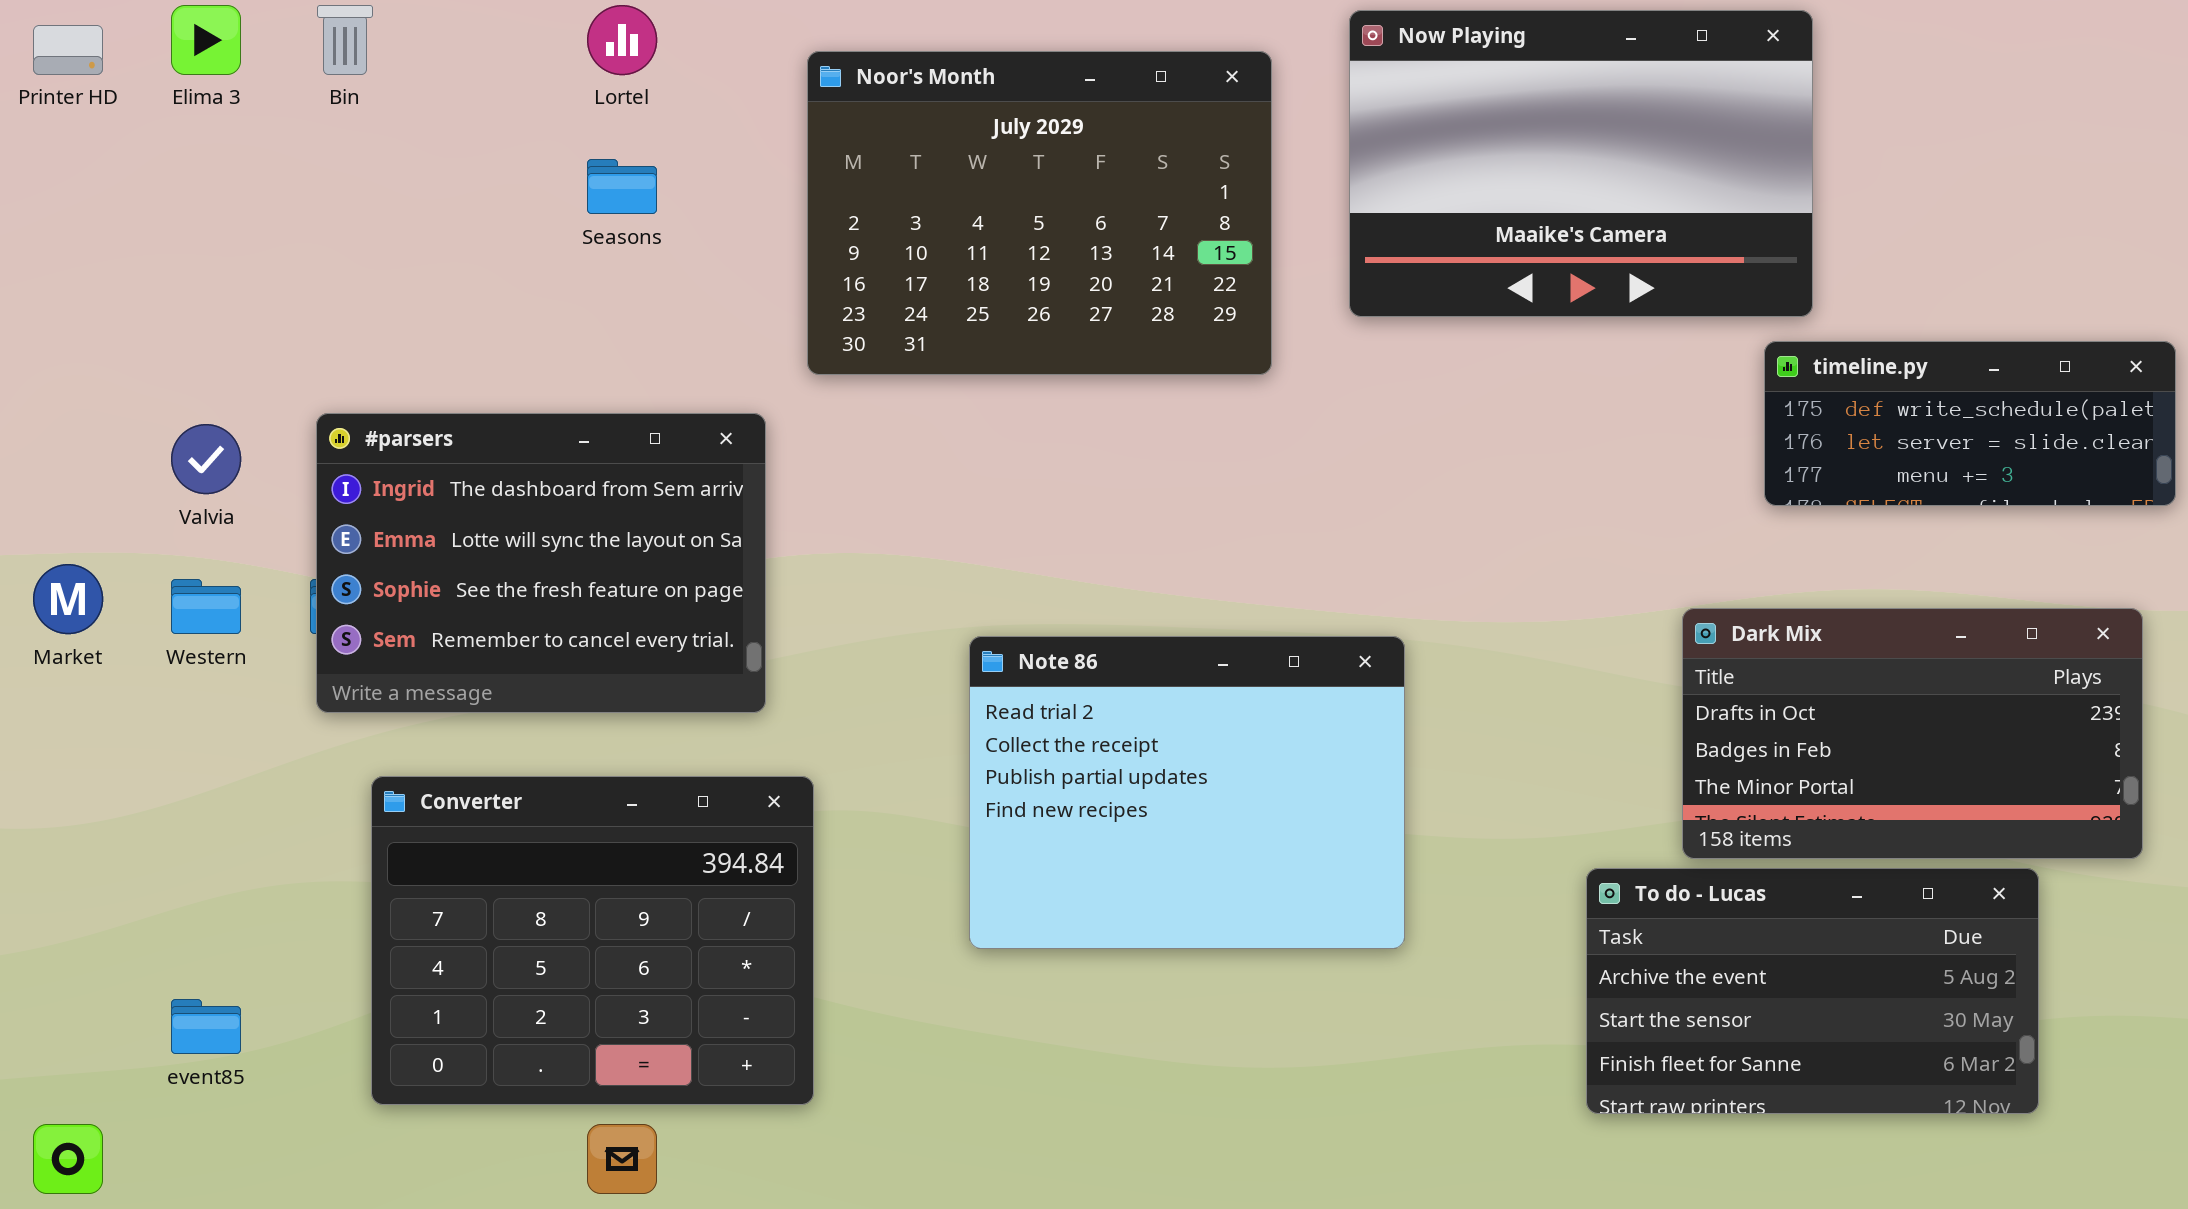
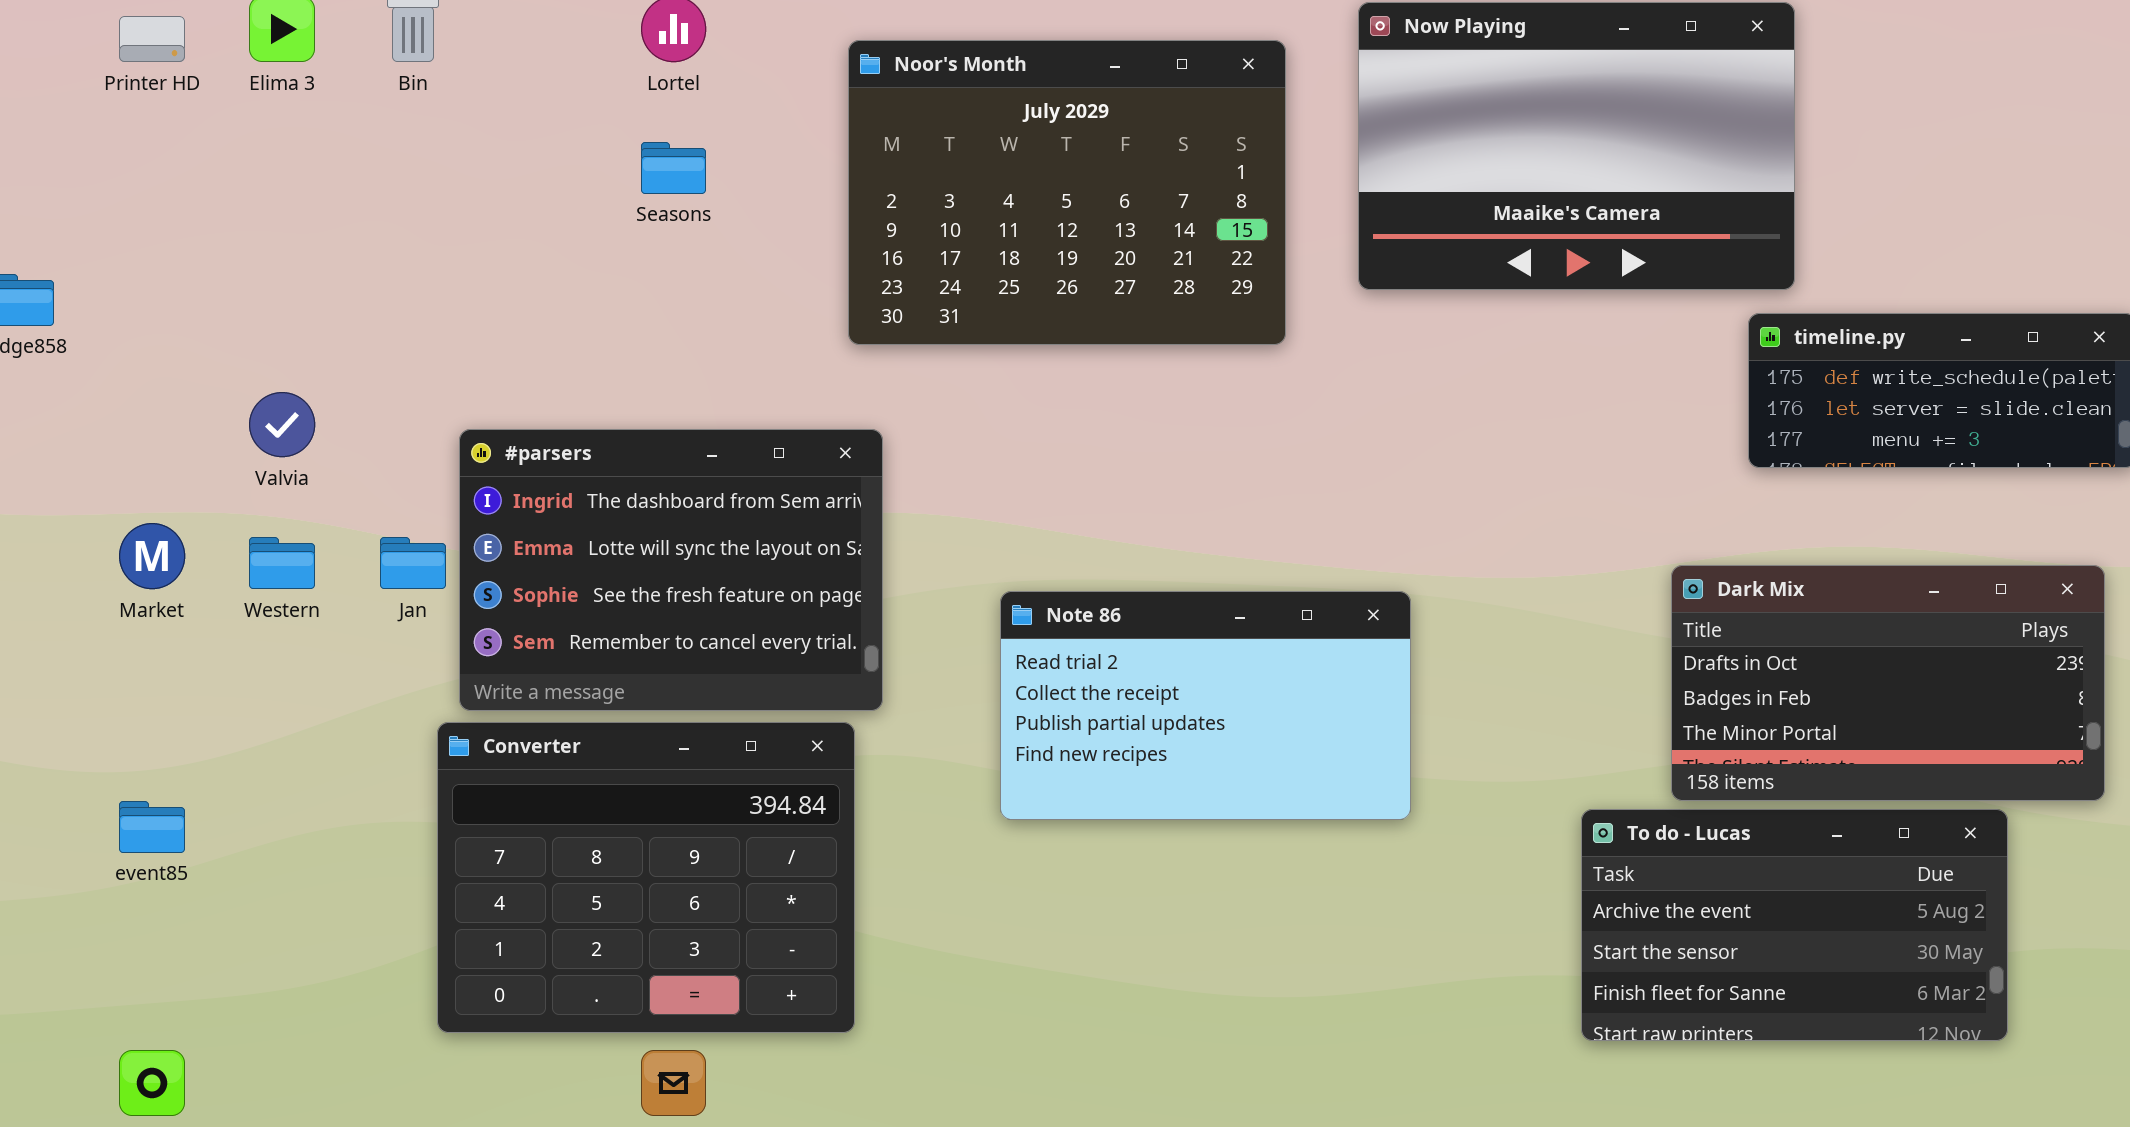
#parsers: [316,413,766,713] -> [459,429,883,711], moved
Note 86: [969,636,1405,949] -> [1000,591,1411,820], resized
event85: [171,999,241,1054] -> [119,801,185,853], moved

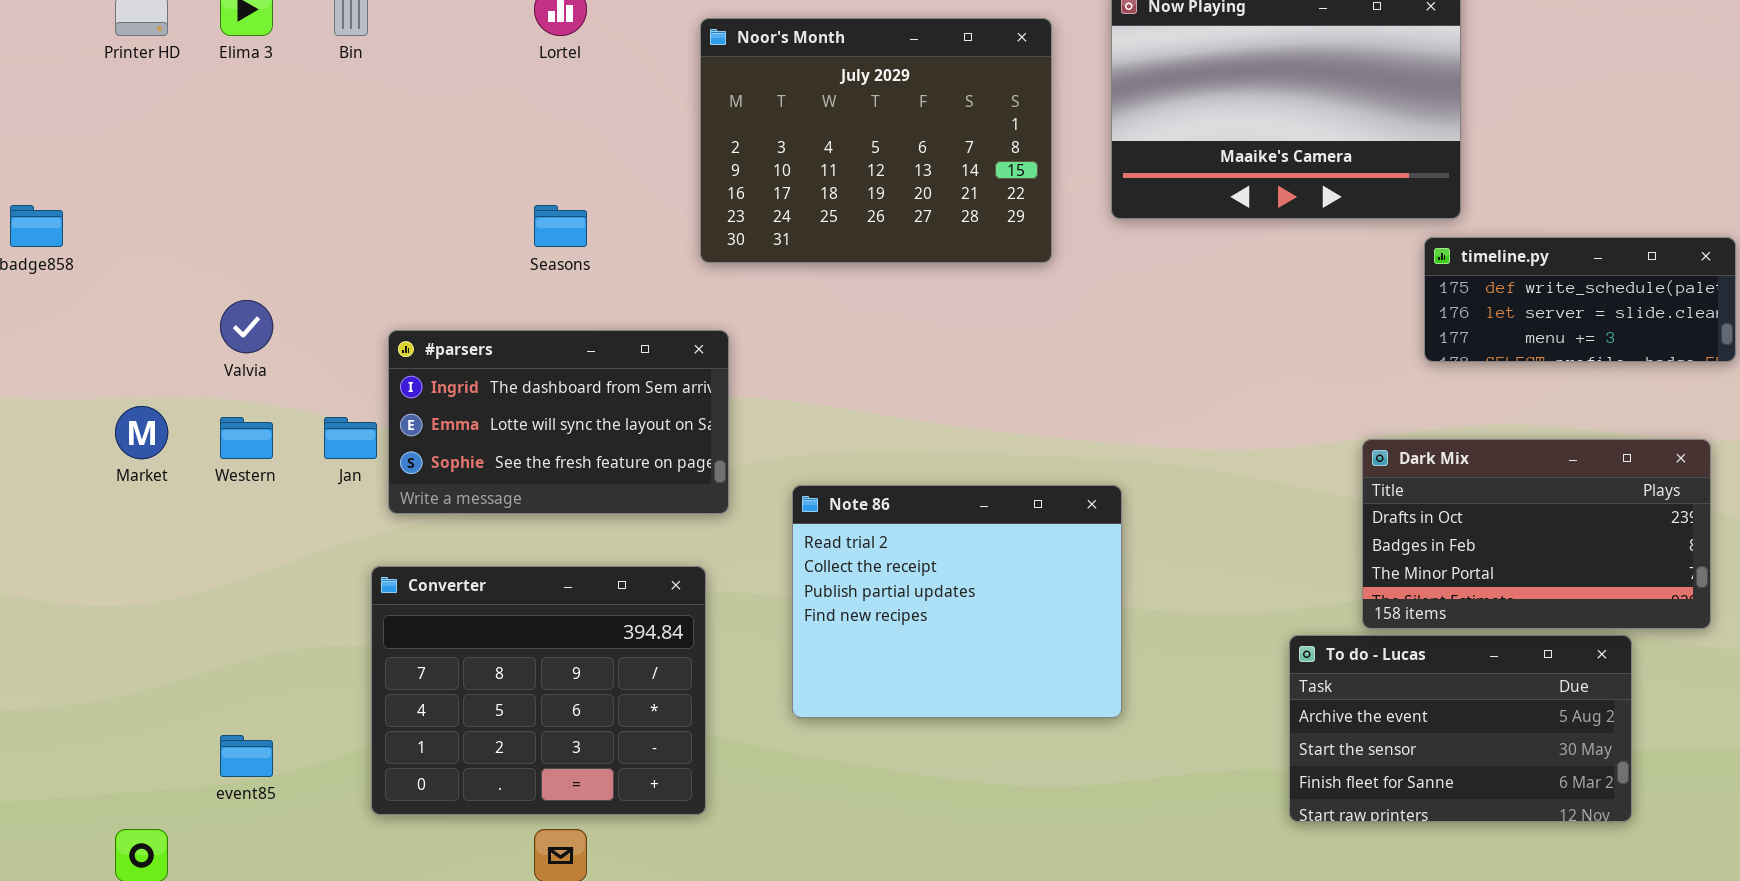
Seasons: [641,142,706,194] -> [534,205,587,247], moved
#parsers: [459,429,883,711] -> [388,330,729,514], resized
Note 86: [1000,591,1411,820] -> [792,485,1122,718], moved, resized
event85: [119,801,185,853] -> [220,735,273,777], moved

